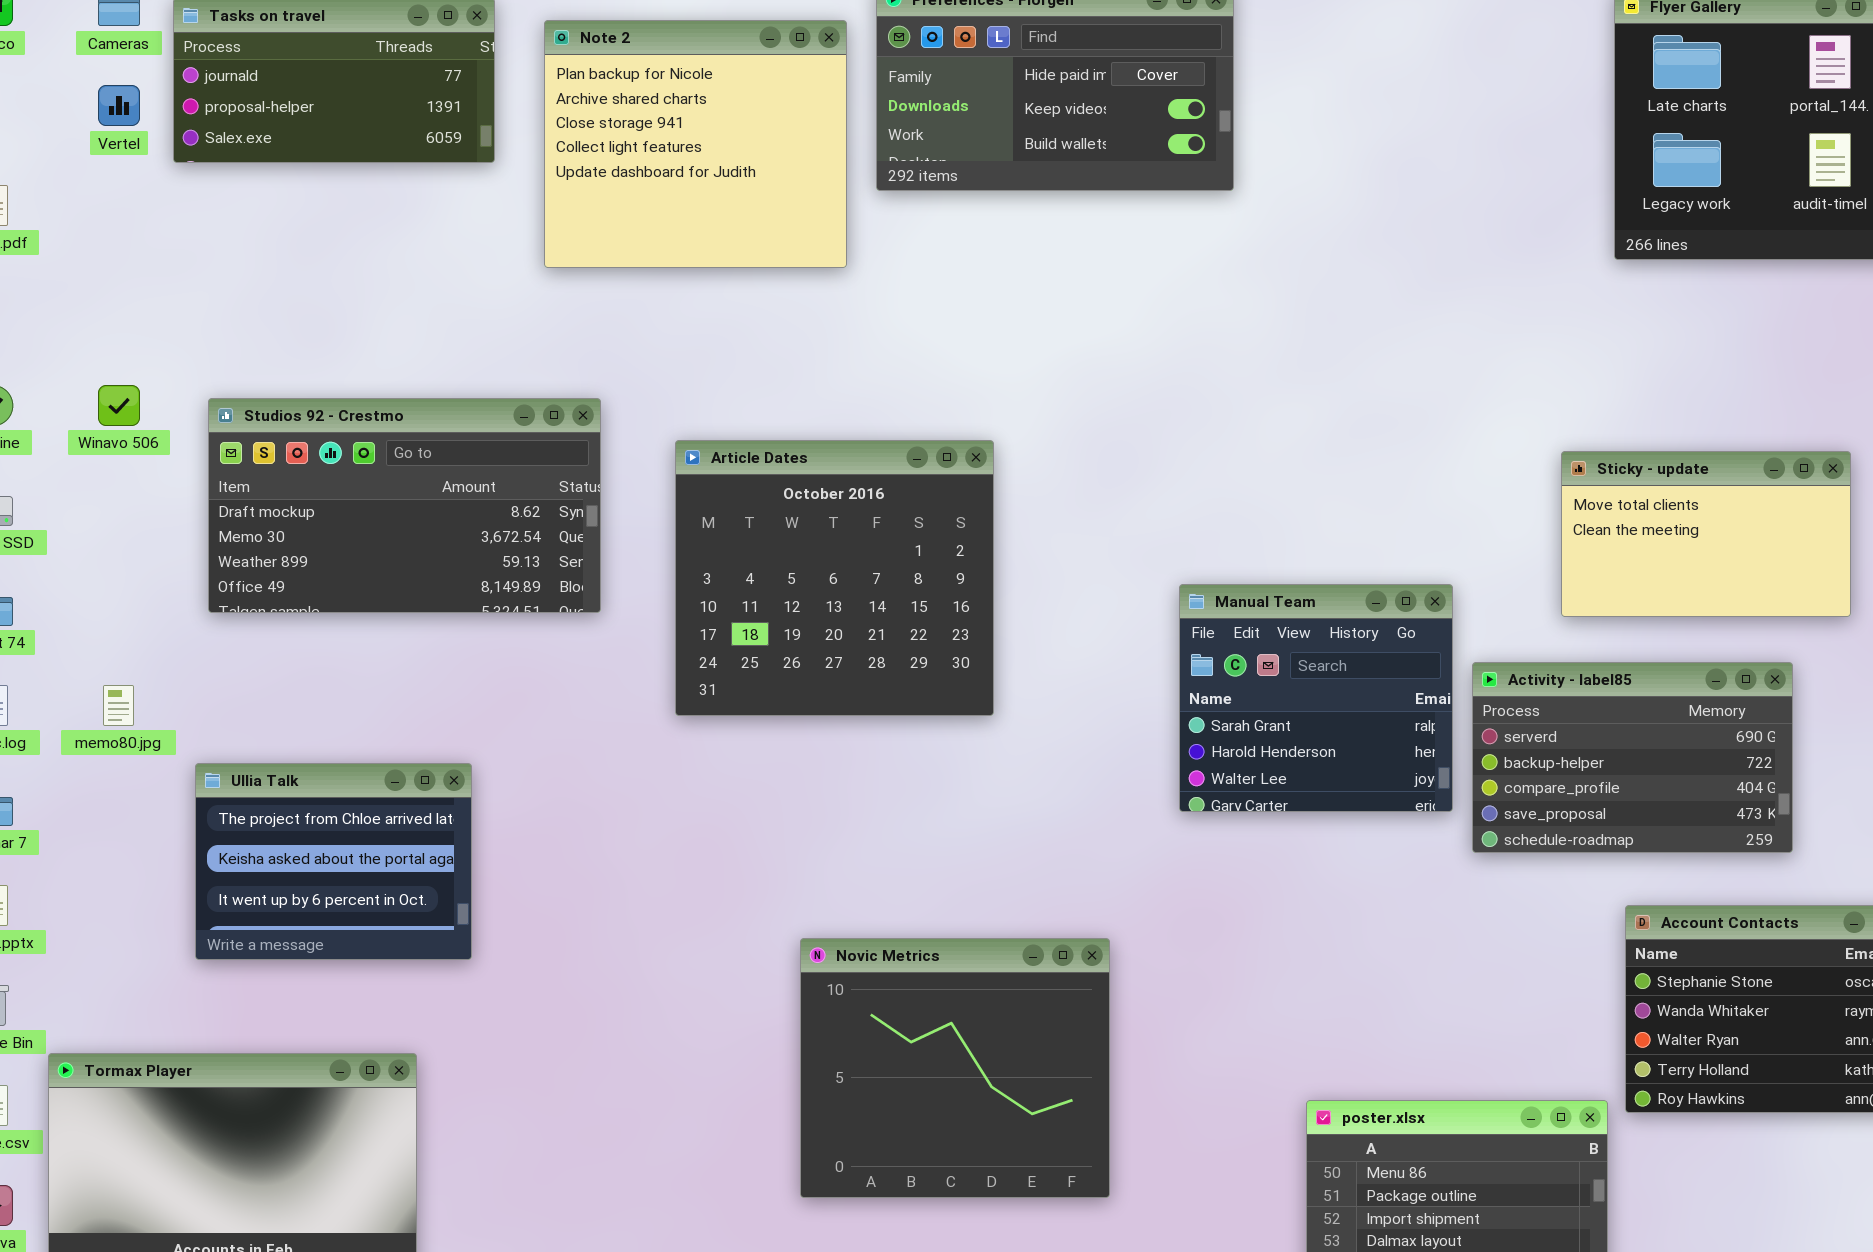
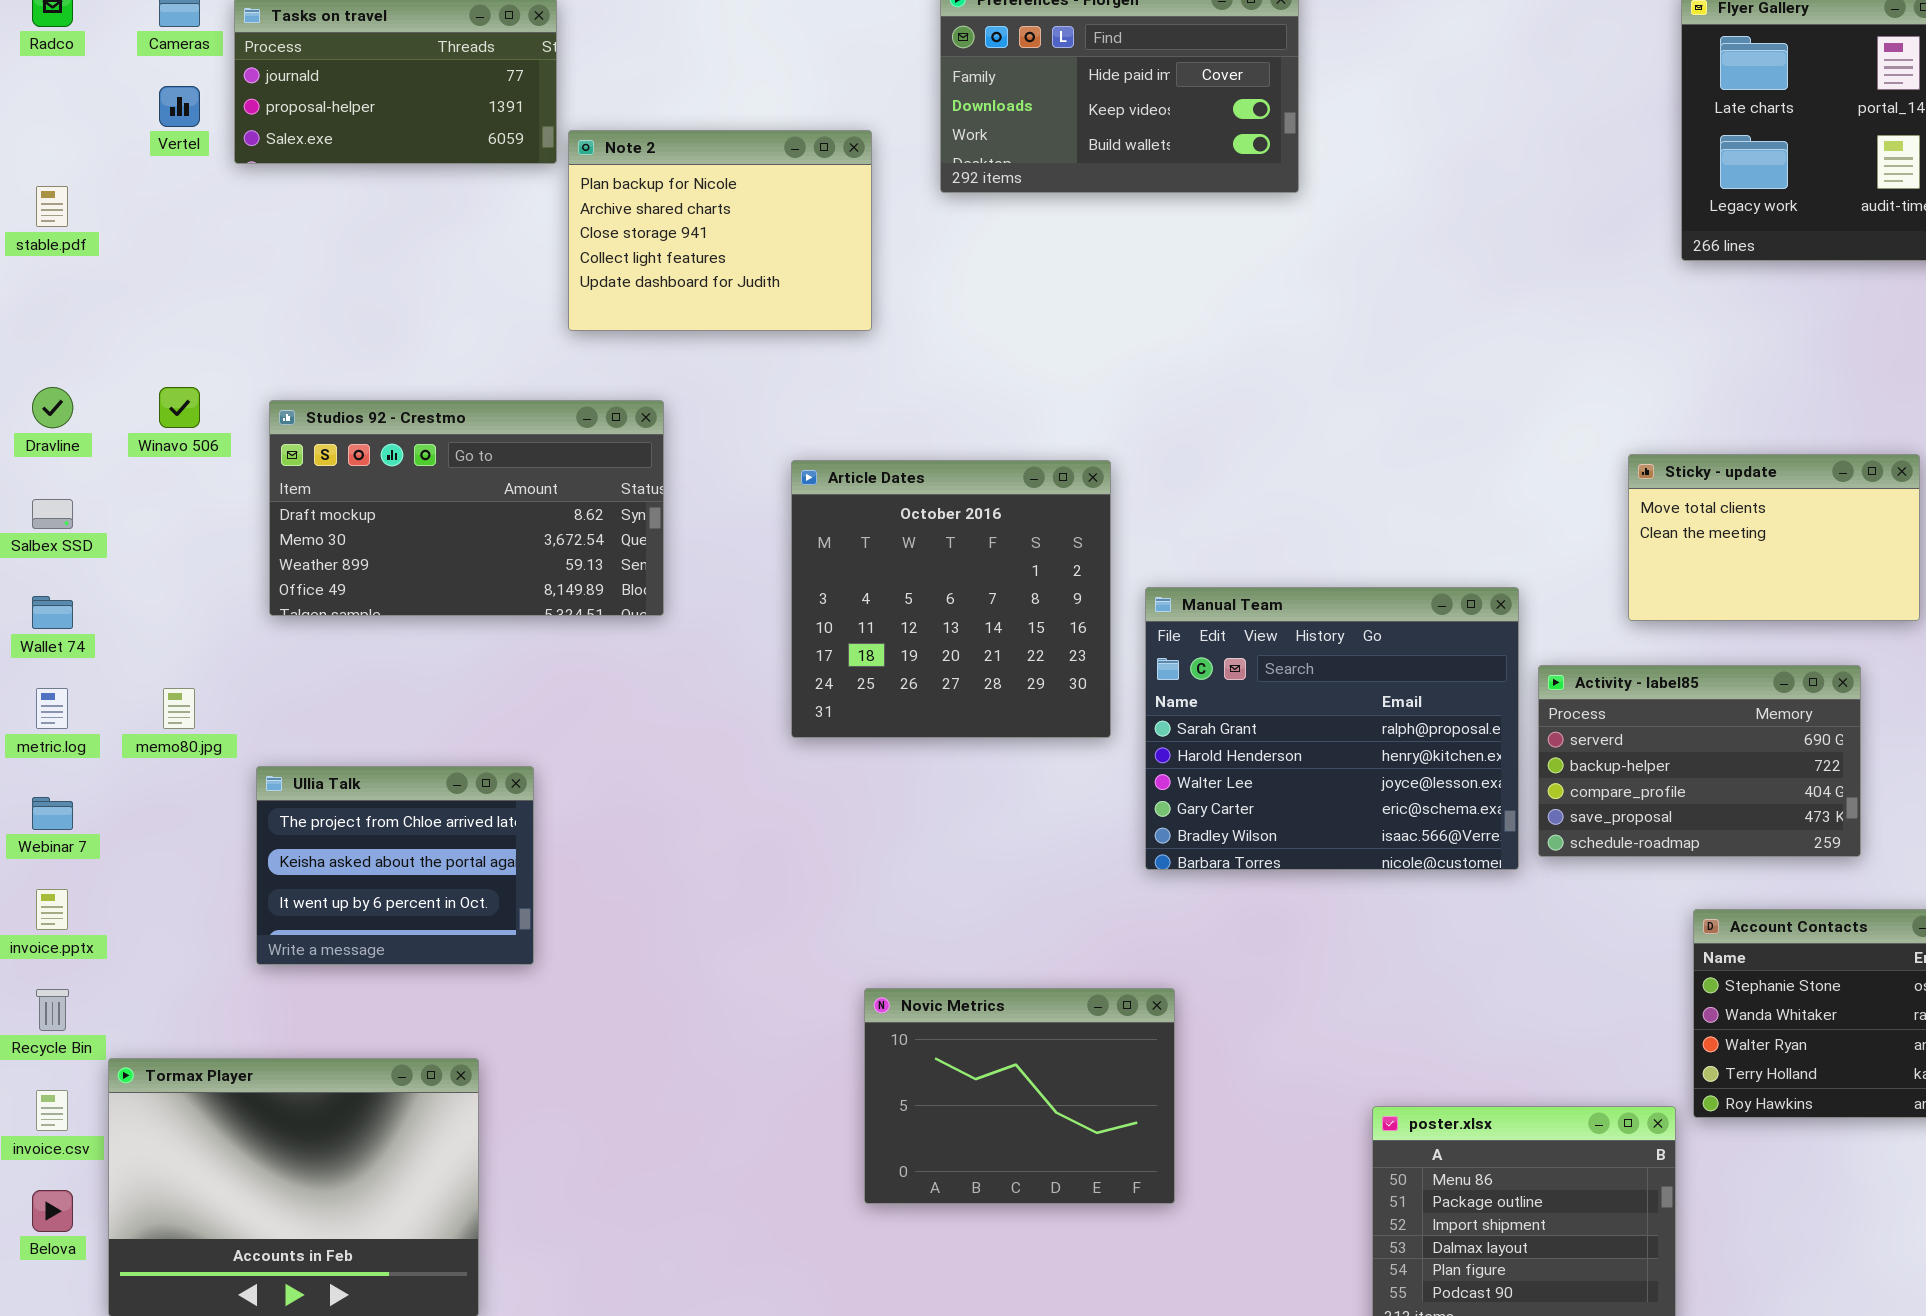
Note 2: [544,20,847,268] -> [568,130,872,331], moved, resized
Article Dates: [675,440,994,716] -> [791,460,1111,738], moved
Manual Team: [1179,584,1453,812] -> [1145,587,1519,870], resized
Novic Metrics: [800,938,1110,1198] -> [864,988,1175,1204], resized

